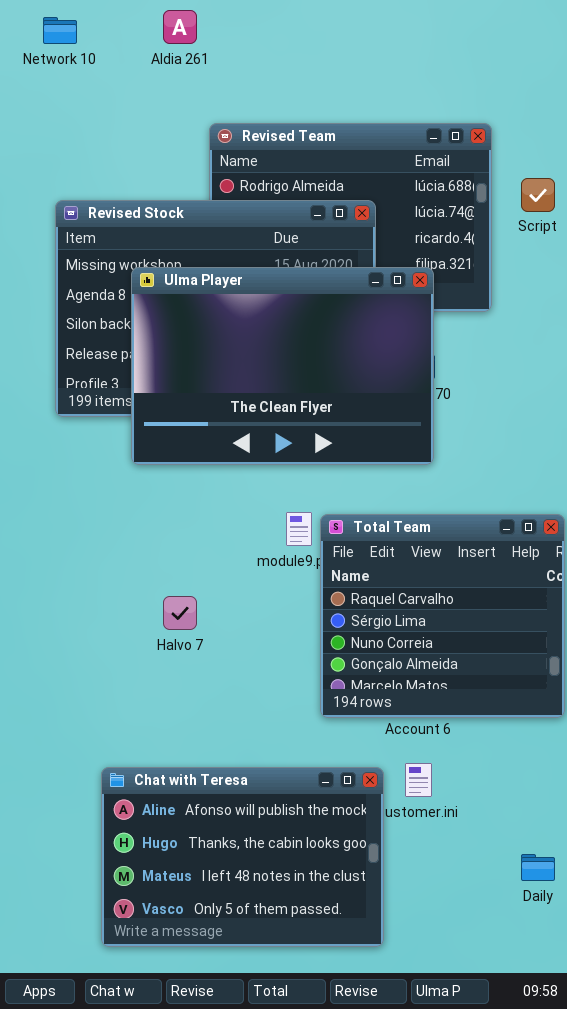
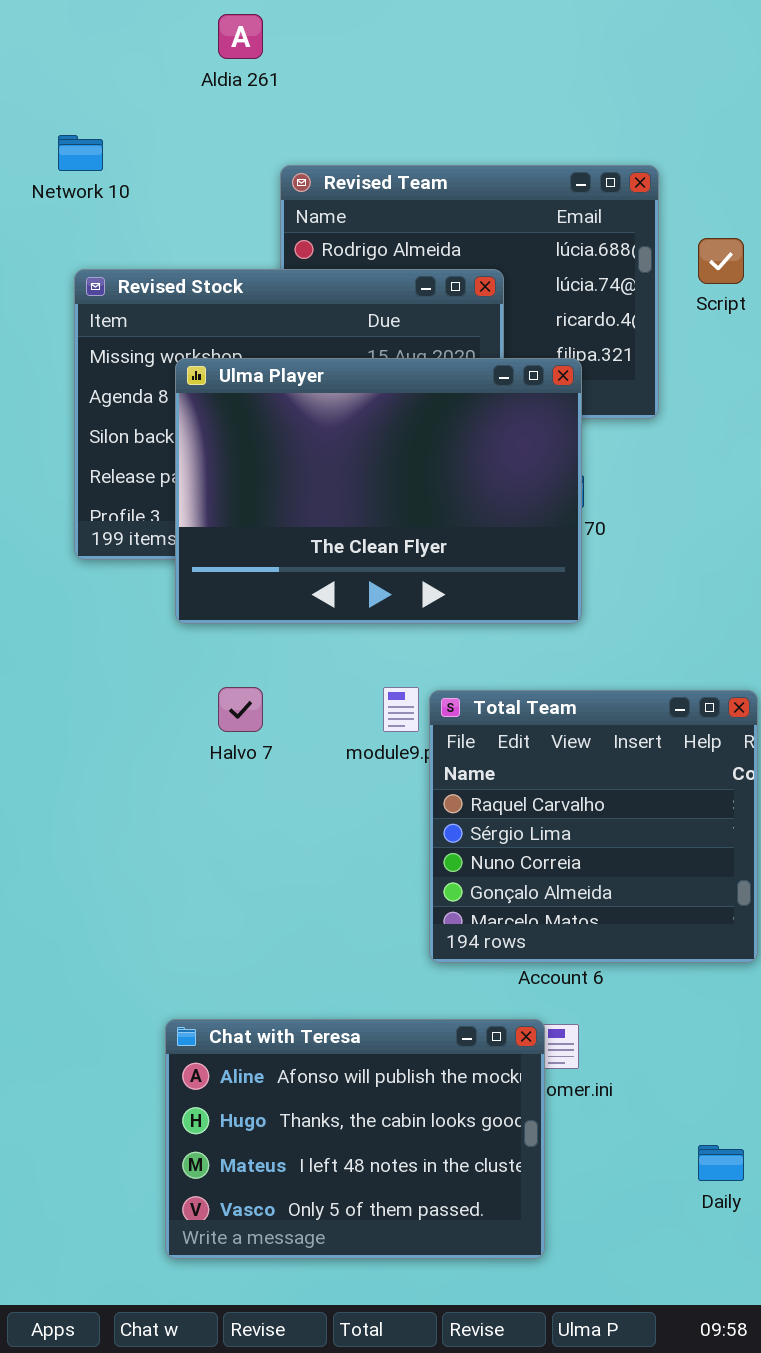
Network 10: [43,17,77,44] -> [58,135,103,171], moved
Halvo 7: [163,596,197,630] -> [218,687,263,732], moved
Chat with Teresa: [101,767,384,947] -> [165,1019,545,1259], moved

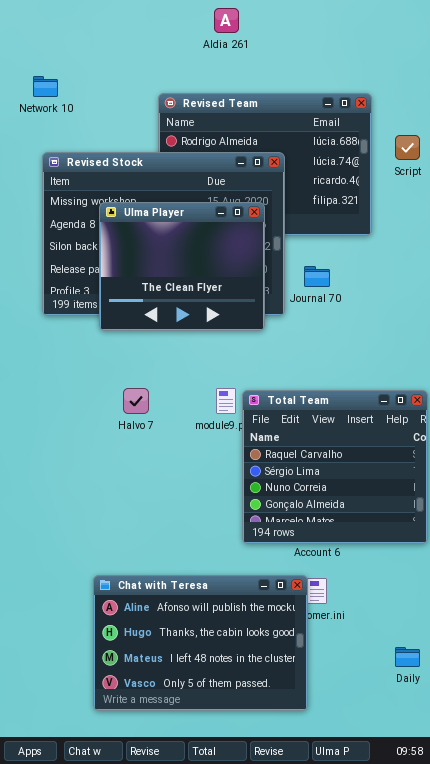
Aldia 261: [218,14,263,59] -> [214,8,239,33], moved
Ulma Player: [175,358,582,624] -> [99,202,265,331], resized

